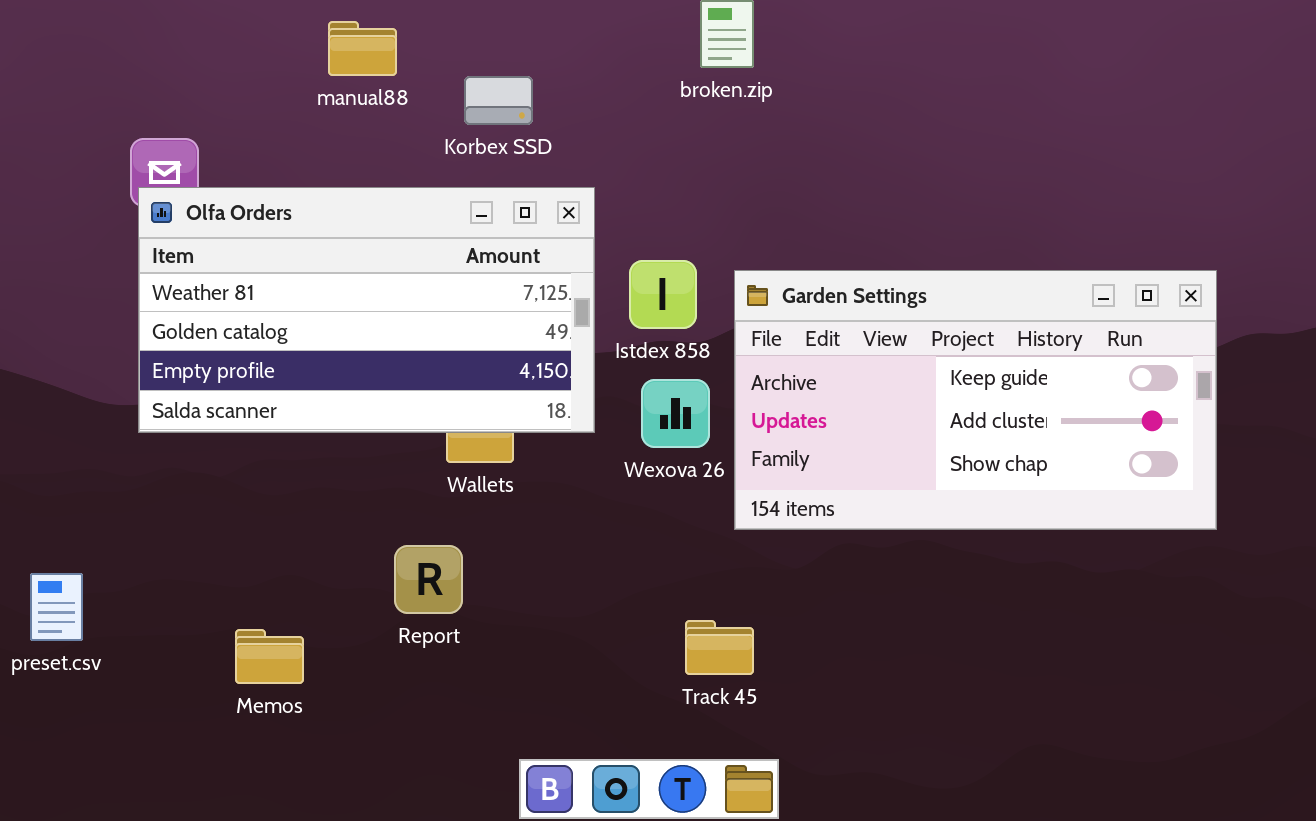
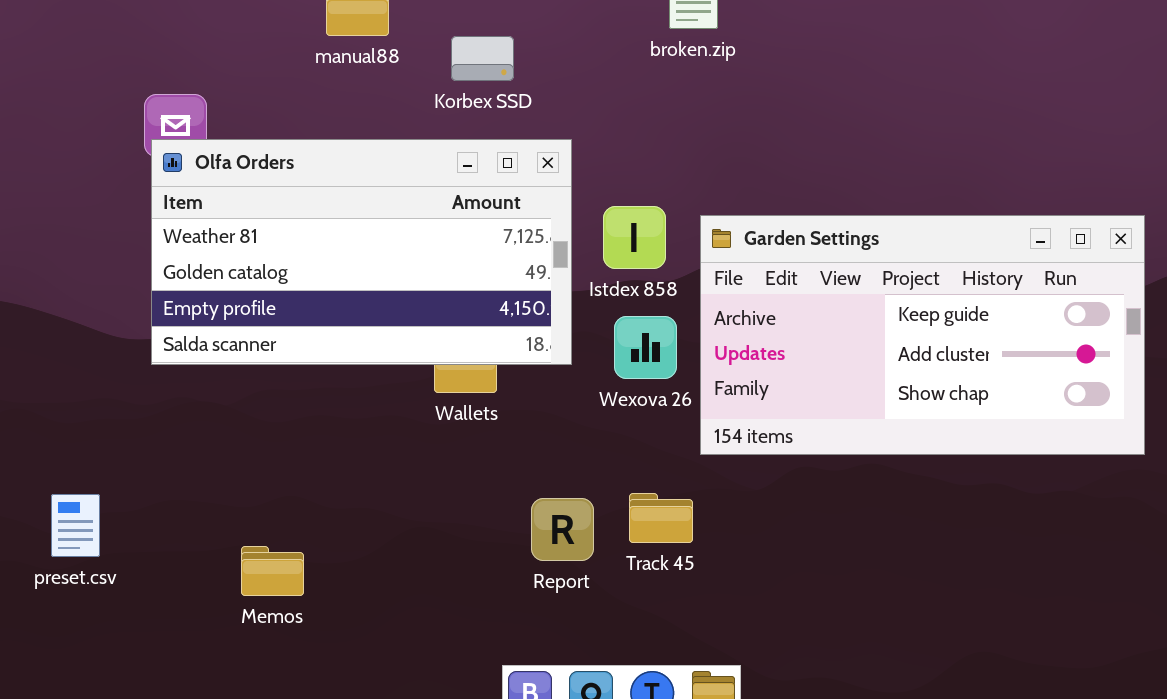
Report: [394,545,463,614] -> [531,498,594,561], moved
Track 45: [685,620,754,675] -> [629,493,693,543], moved

